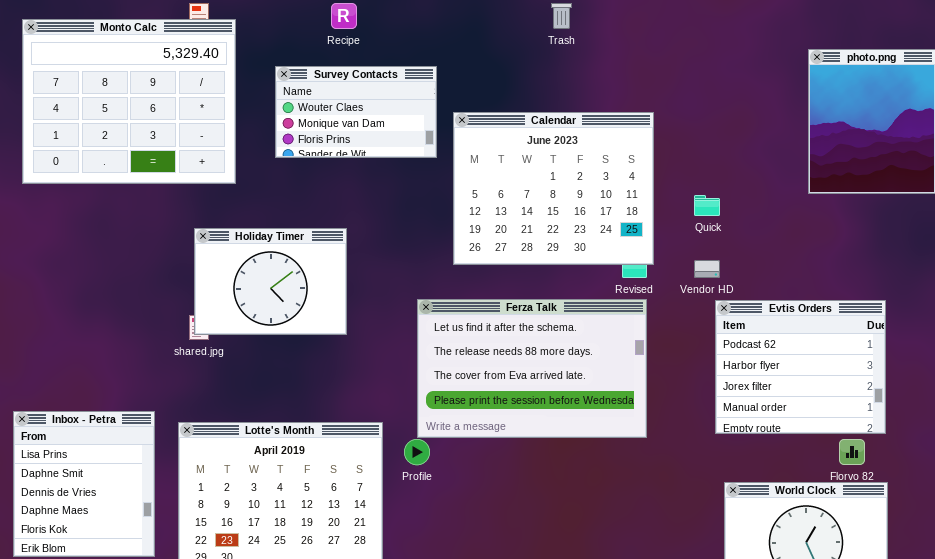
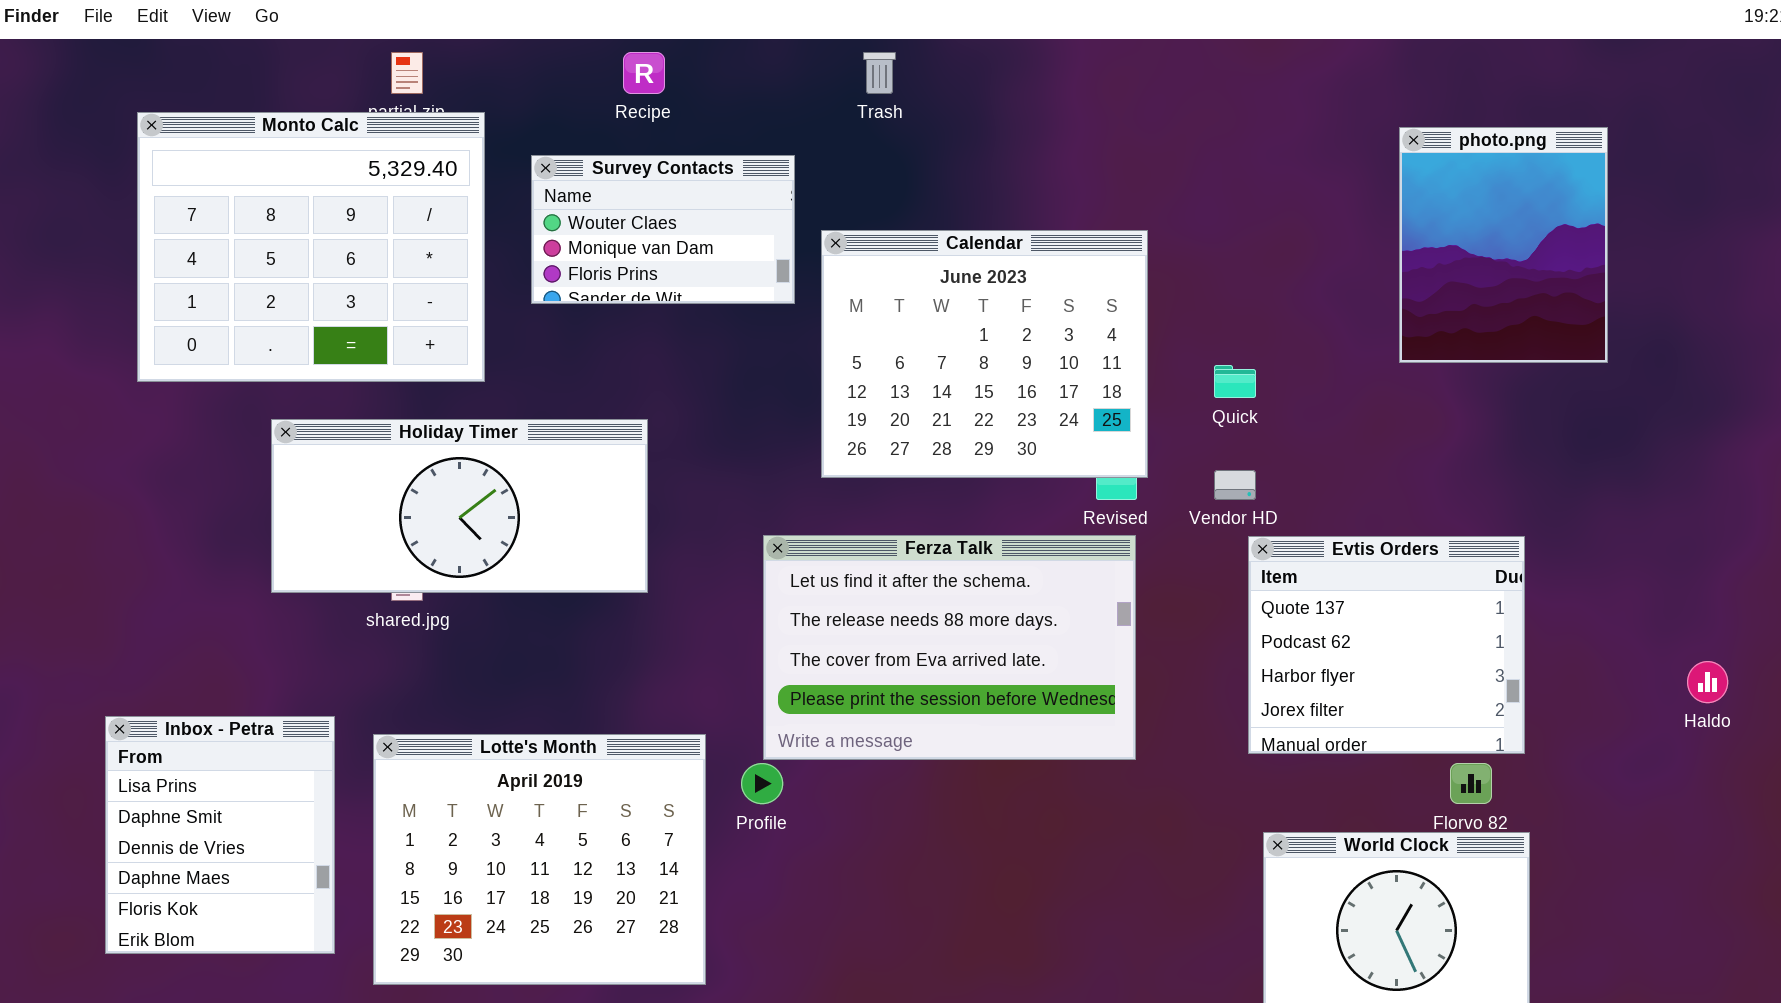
Trash: [551,3,572,29] -> [863,52,896,94], moved
Monto Calc: [22,19,236,184] -> [137,112,485,382], moved
Holiday Timer: [194,228,347,335] -> [271,419,648,593], resized
Evtis Orders: [715,300,886,434] -> [1248,536,1525,754], scrolled up 1 row

